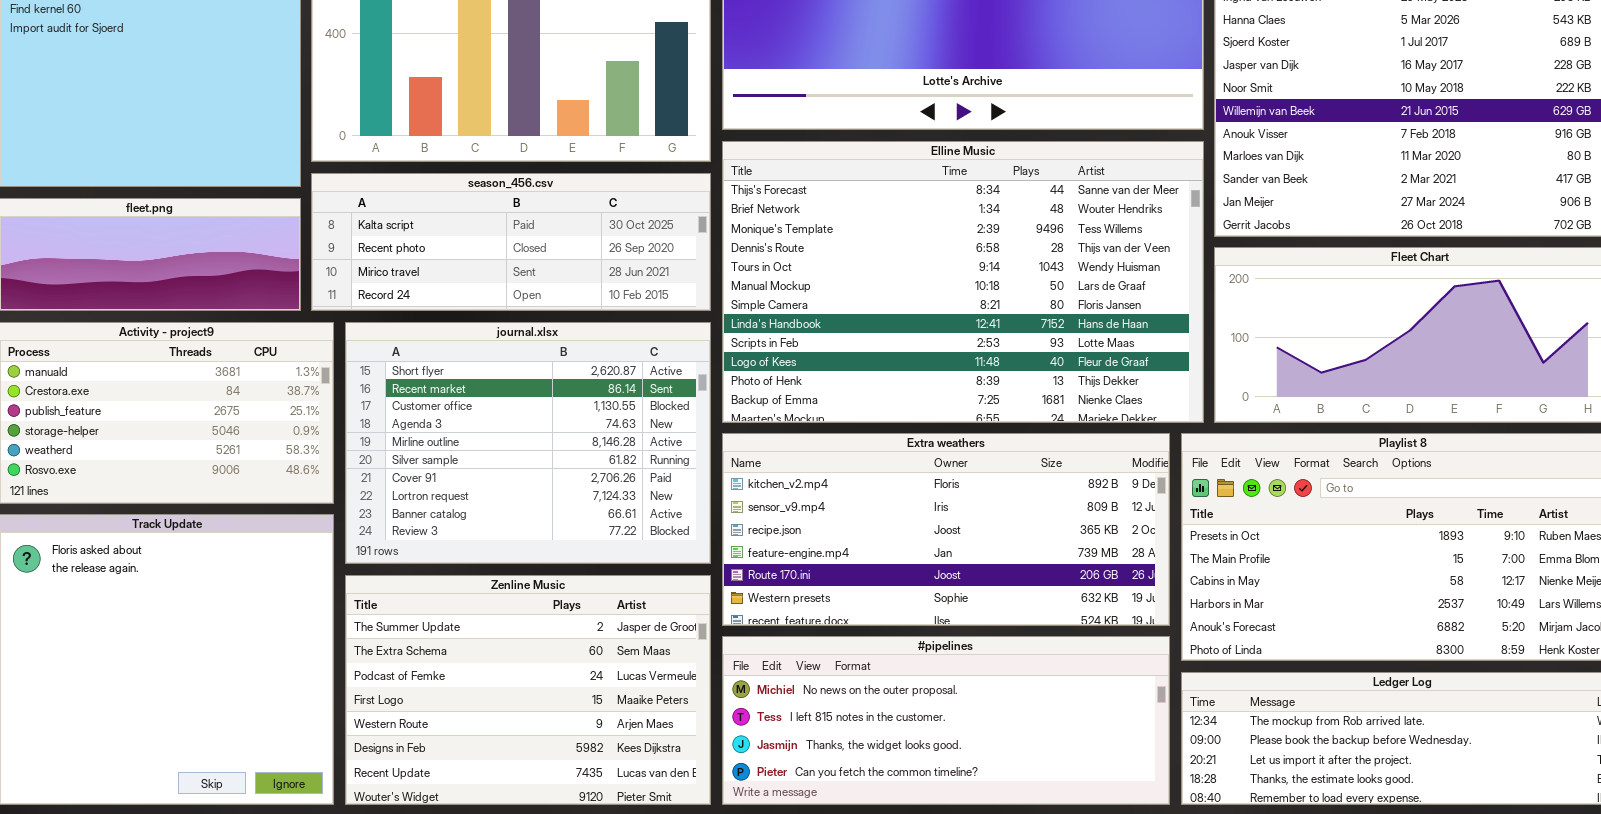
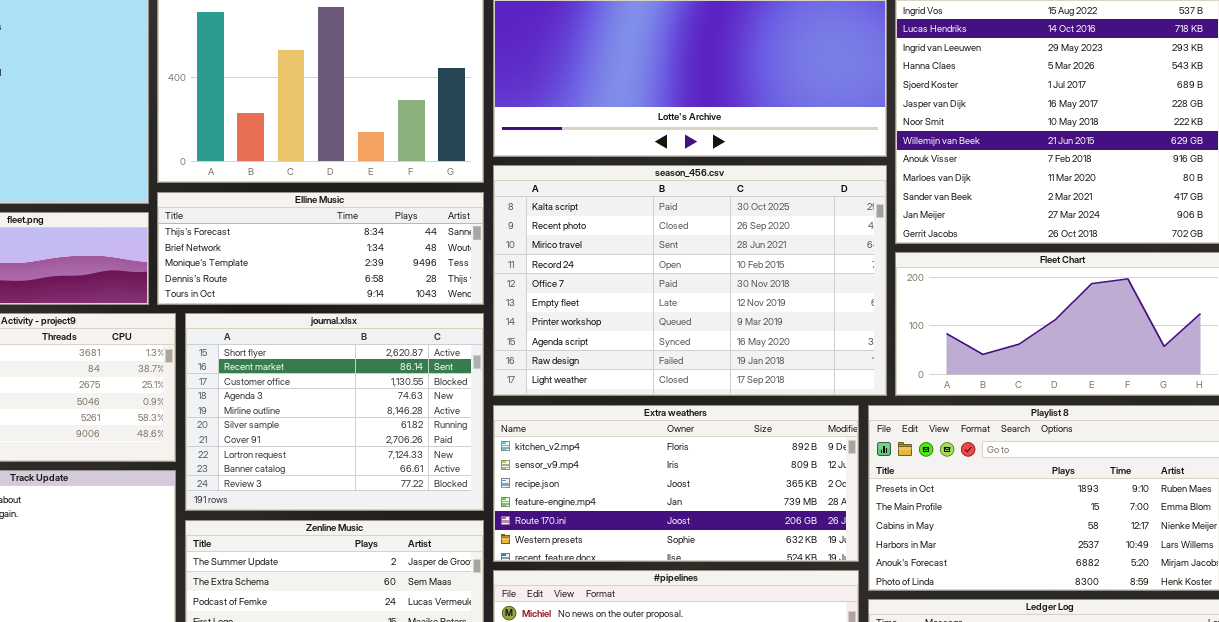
Elline Music: [722,141,1204,423] -> [157,192,484,305], moved, resized
season_456.csv: [311,173,711,311] -> [493,165,887,396], moved, resized

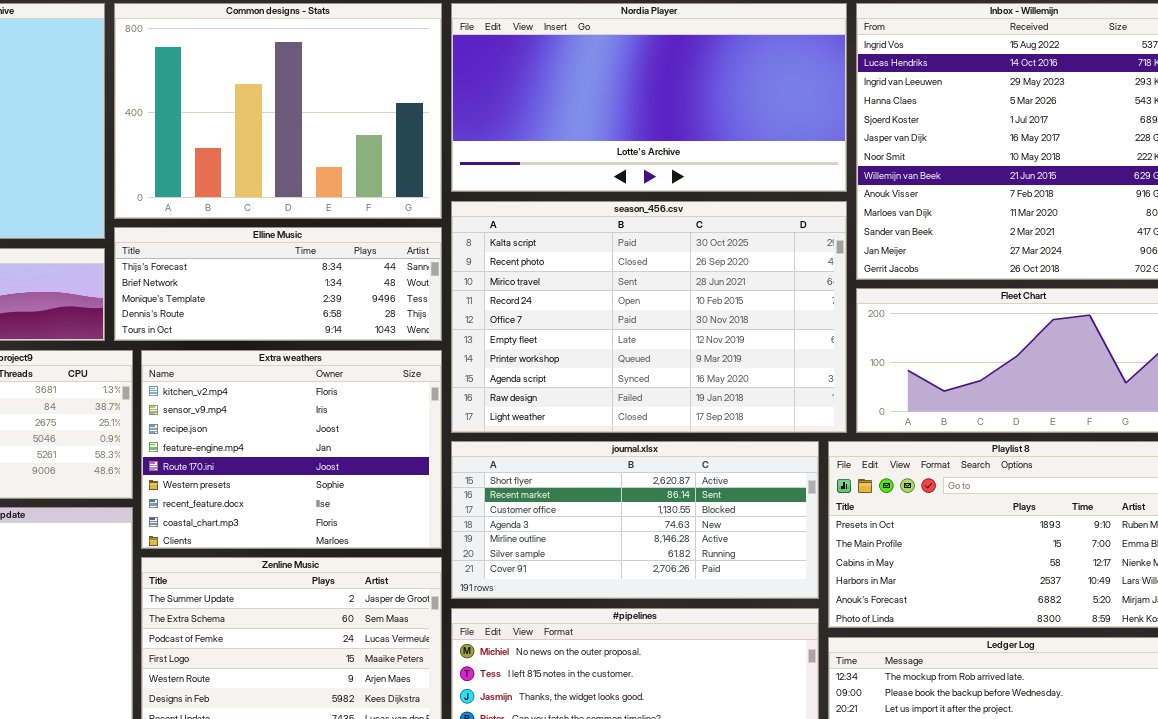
journal.xlsx: [185,313,484,511] -> [451,441,819,599], moved, resized
Extra weathers: [493,405,859,562] -> [141,350,442,549], moved, resized

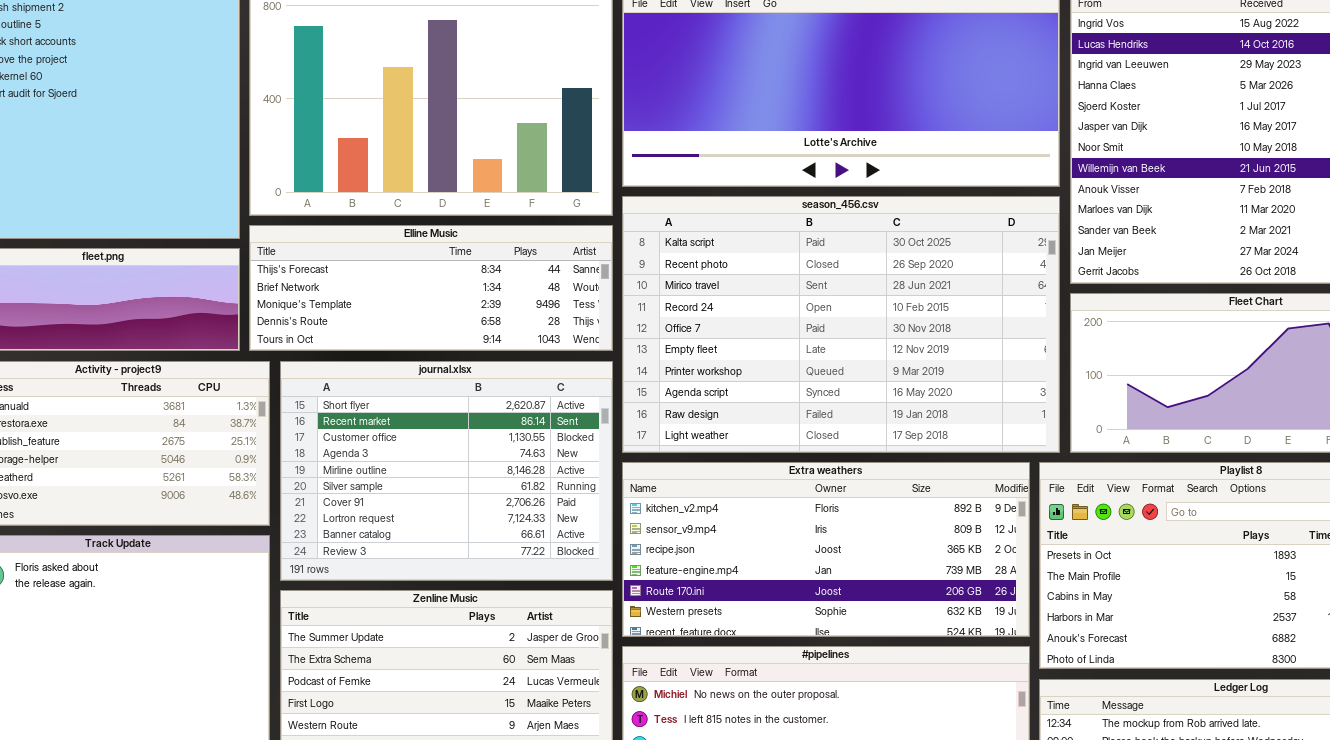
Extra weathers: [141,350,442,549] -> [622,462,1030,637], moved, resized
journal.xlsx: [451,441,819,599] -> [280,361,613,581], moved, resized

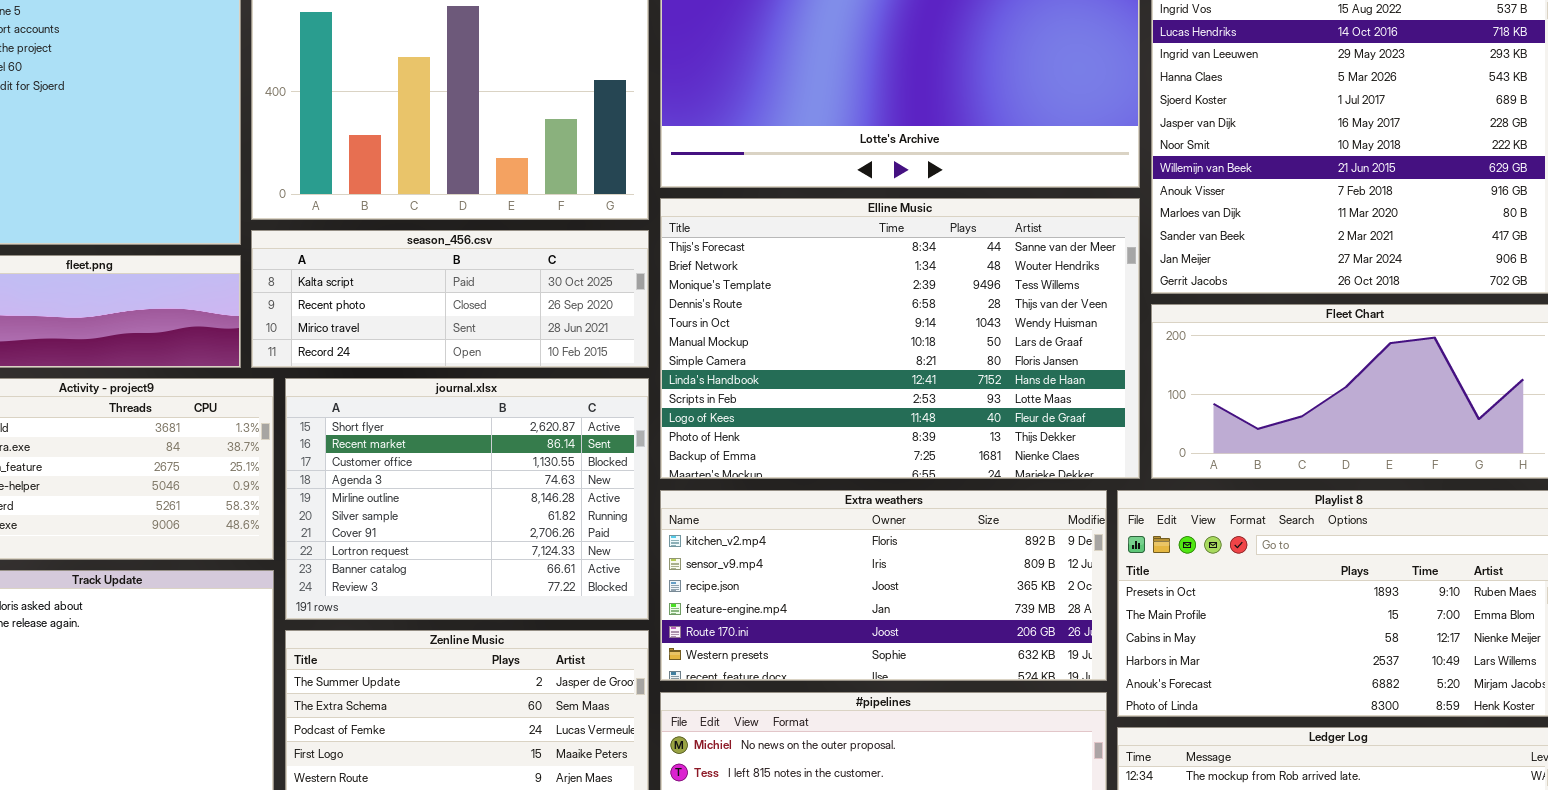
season_456.csv: [622,196,1060,453] -> [251,230,649,368], moved, resized
Elline Music: [249,225,613,351] -> [660,198,1140,479], moved, resized

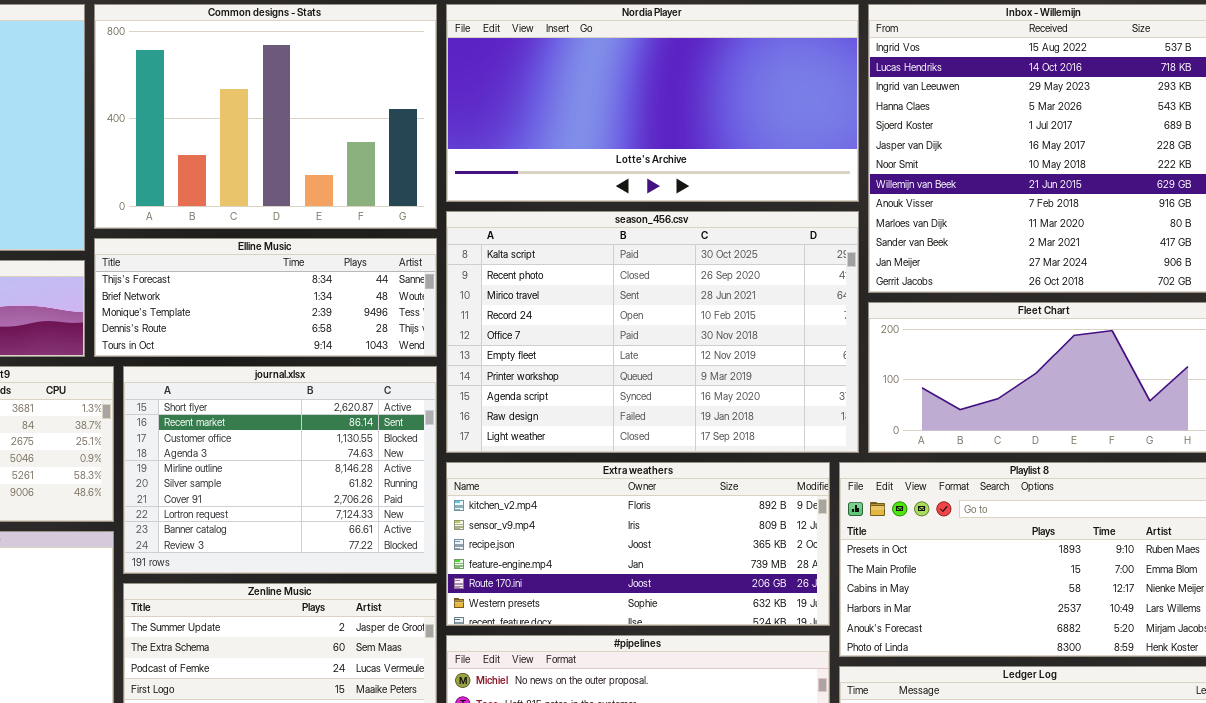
Elline Music: [660,198,1140,479] -> [94,238,437,357], moved, resized
season_456.csv: [251,230,649,368] -> [446,211,859,453], moved, resized

